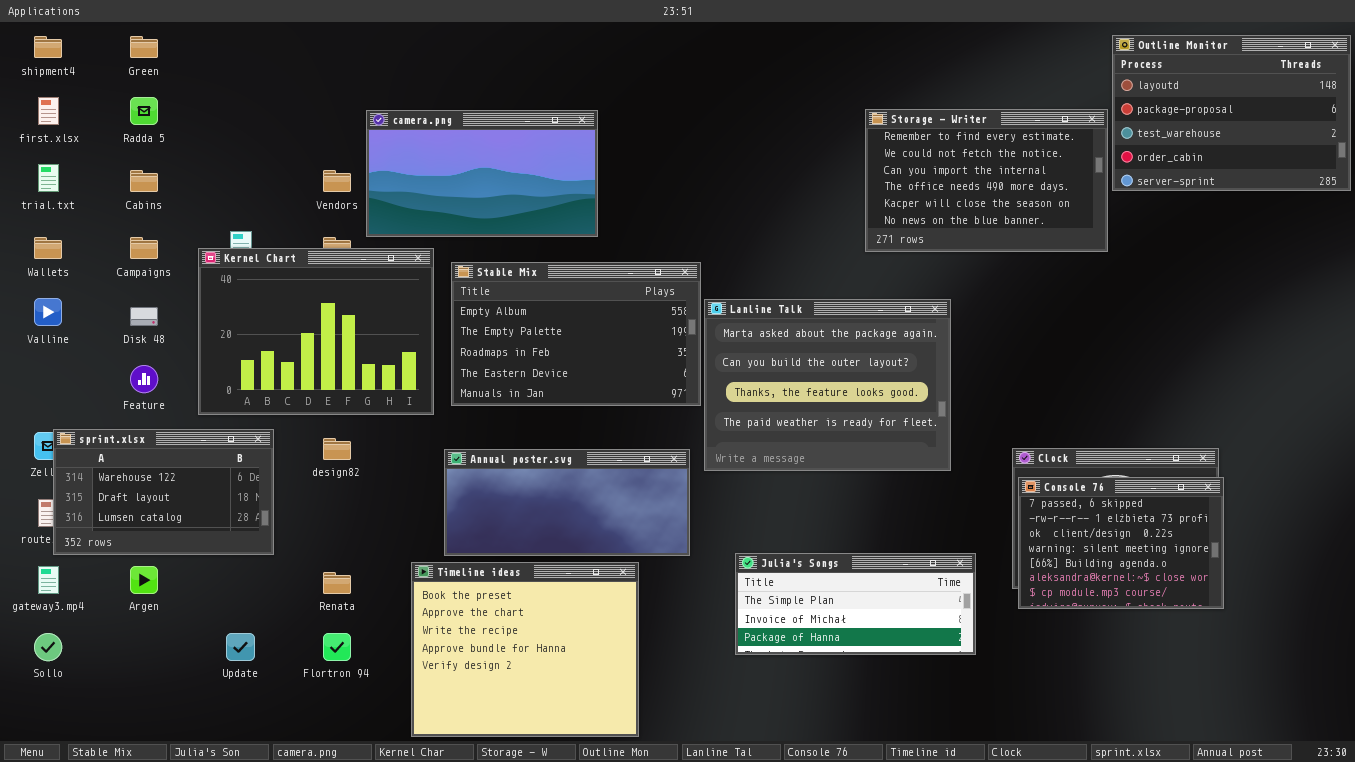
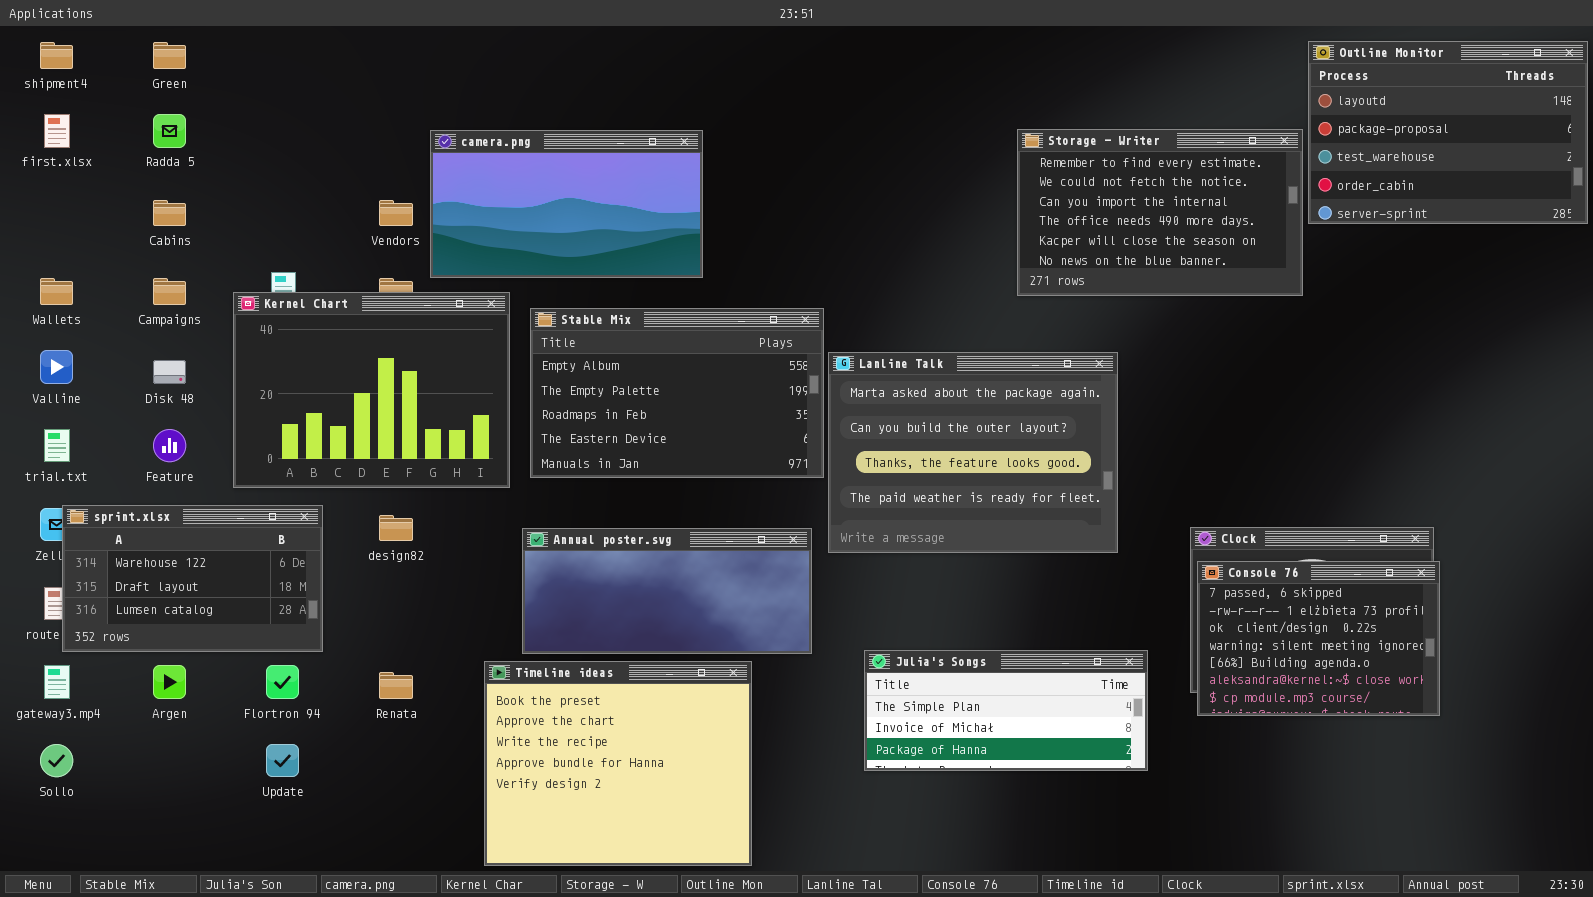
trial.txt: [38,164,59,192] -> [44,429,70,462], moved
Flortron 94: [323,633,351,661] -> [266,665,299,699], moved

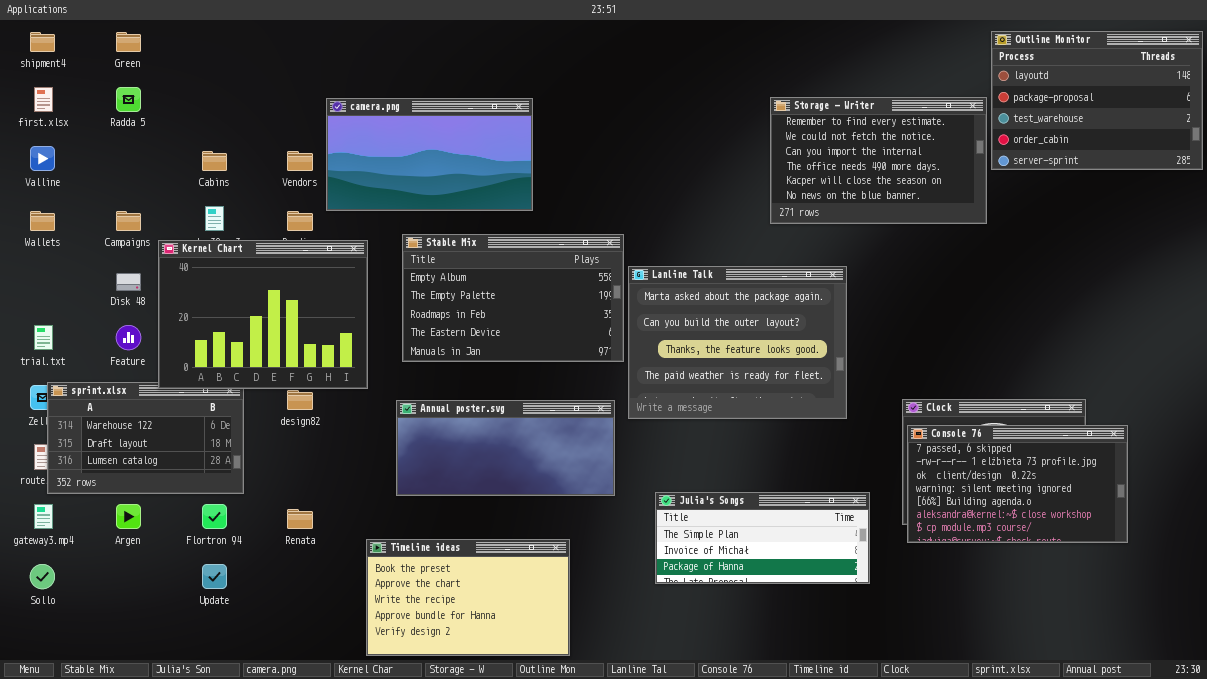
Cabins: [153,200,186,226] -> [202,151,227,171], moved
Kernel Chart: [233,292,510,488] -> [158,240,368,389], moved
Valline: [40,350,73,384] -> [30,146,55,171], moved
Console 76: [1197,561,1440,716] -> [907,425,1128,543], resized
Timeline ideas: [484,661,752,866] -> [366,539,570,656], resized

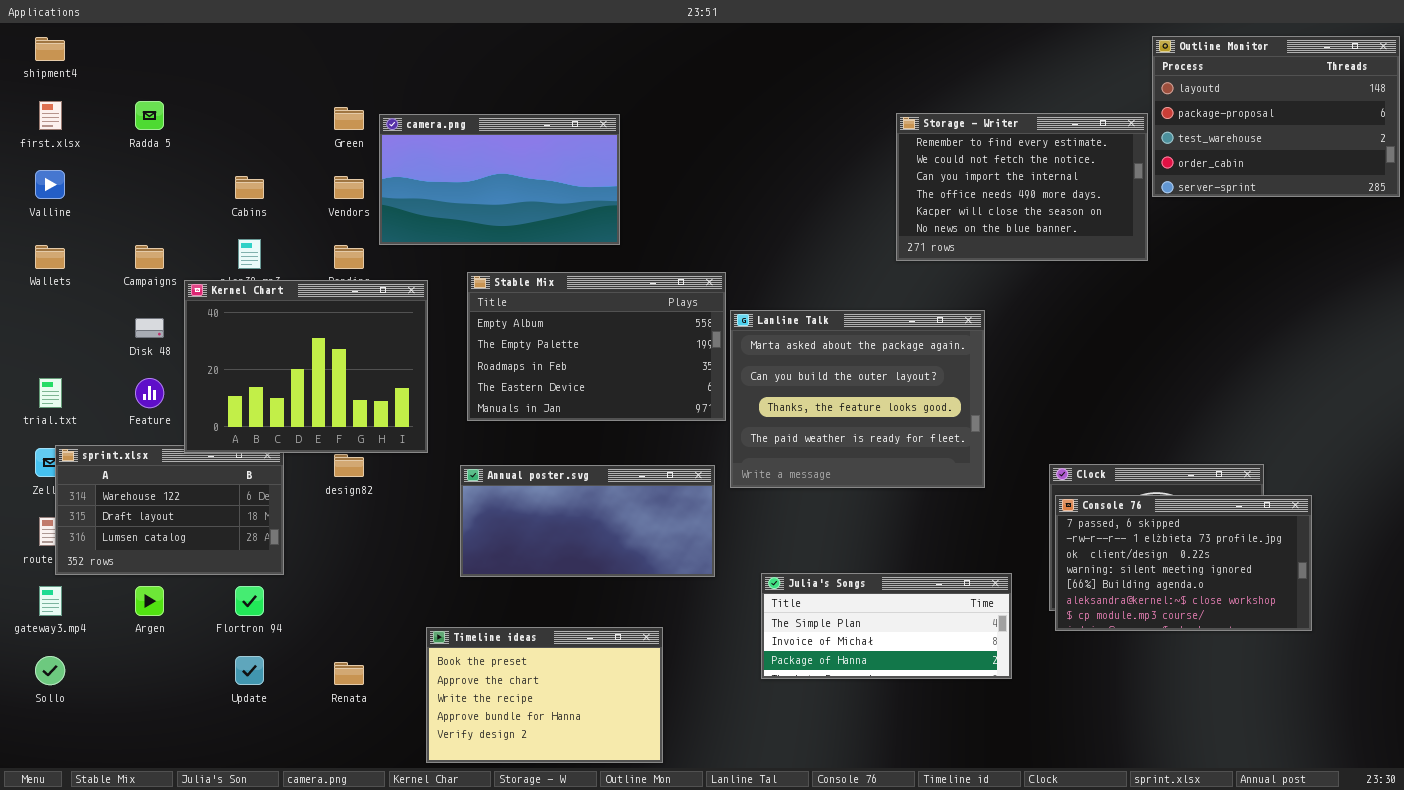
Green: [116,32,141,52] -> [334,107,364,130], moved
Renata: [287,509,313,529] -> [334,662,364,685], moved

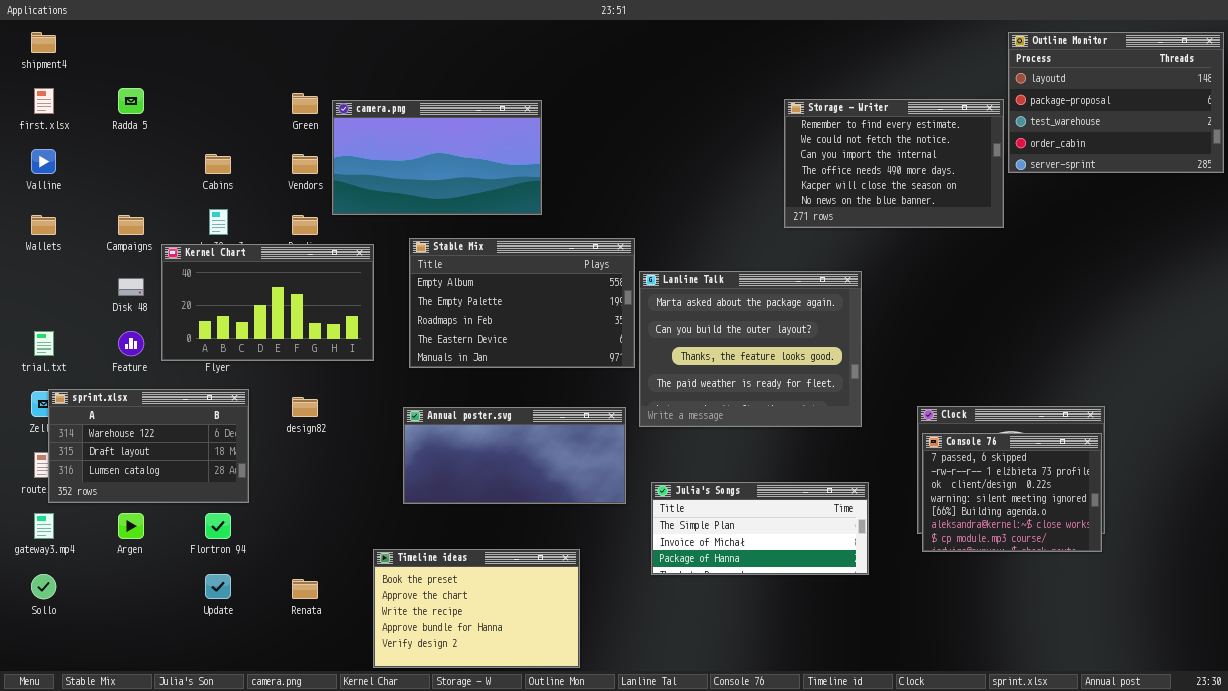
Kernel Chart: [184,280,428,453] -> [161,244,374,361], resized
Console 76: [1055,495,1312,631] -> [922,433,1102,552], resized
Julia's Songs: [761,573,1012,679] -> [651,482,869,575], moved

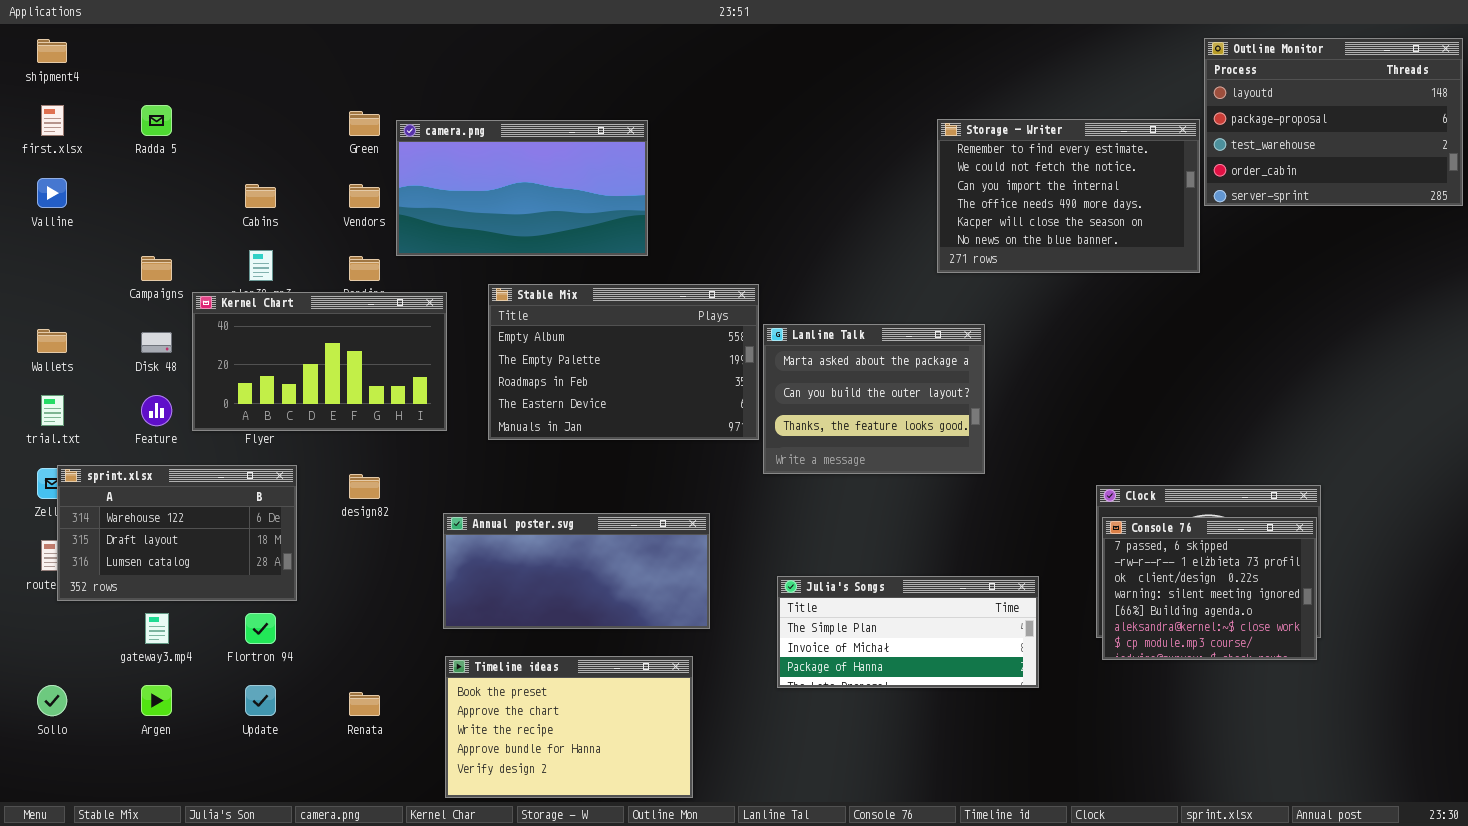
Wallets: [31,215,56,235] -> [37,329,67,353], moved
Lanline Talk: [639,271,862,427] -> [763,324,985,474], resized
Annual poster.svg: [403,407,626,504] -> [443,513,710,629], moved
gateway3.mp4: [34,513,54,539] -> [145,613,169,644], moved
Argen: [118,513,144,539] -> [141,685,172,716], moved

